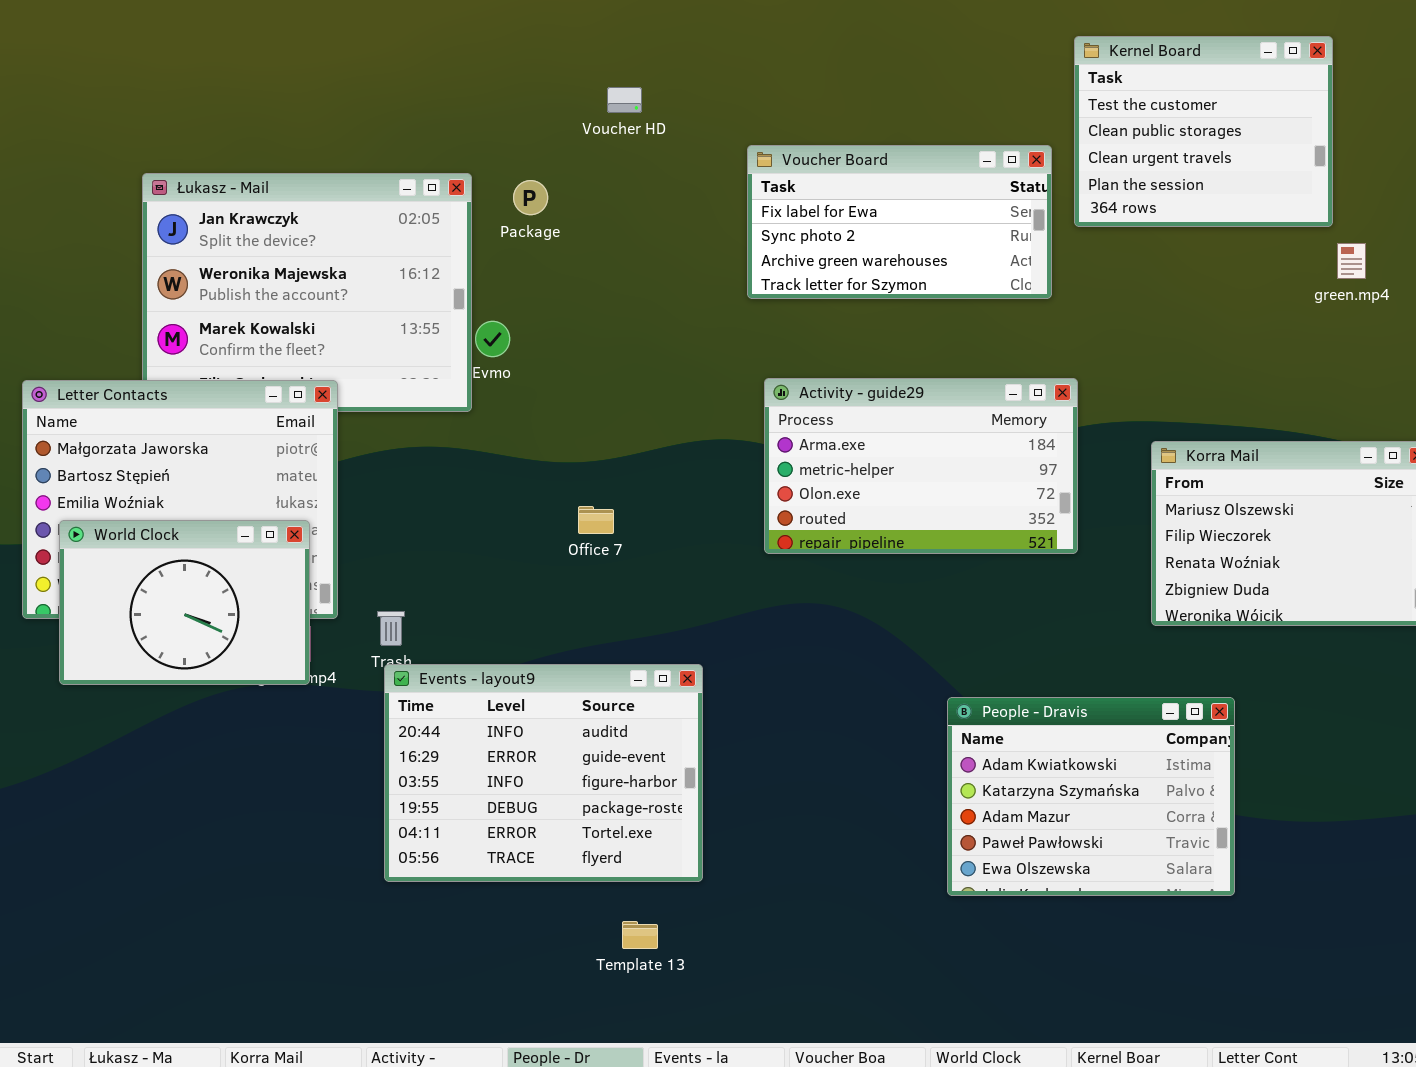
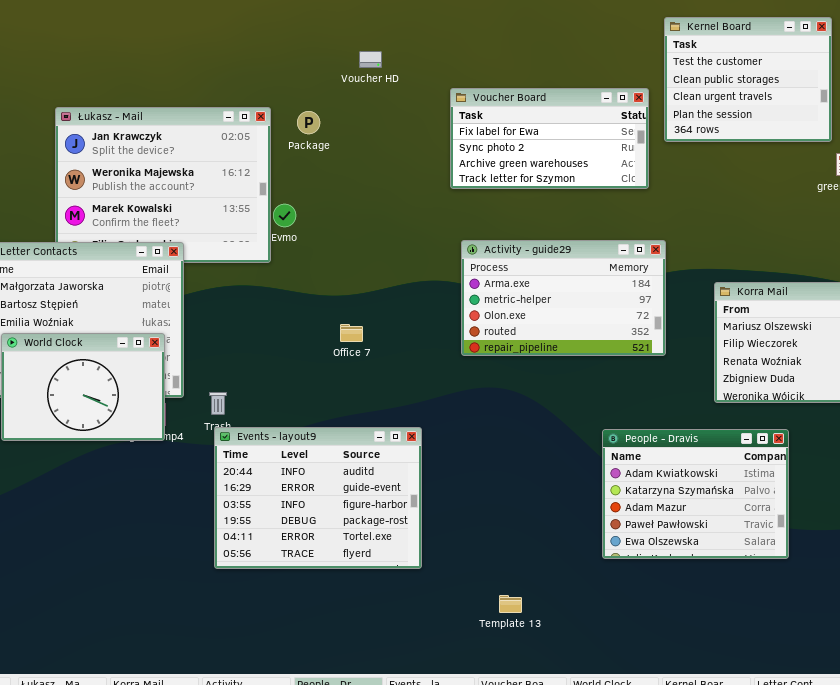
People - Dravis: [947,697,1235,896] -> [602,429,789,559], moved
Template 13: [622,921,658,949] -> [499,595,522,613], moved

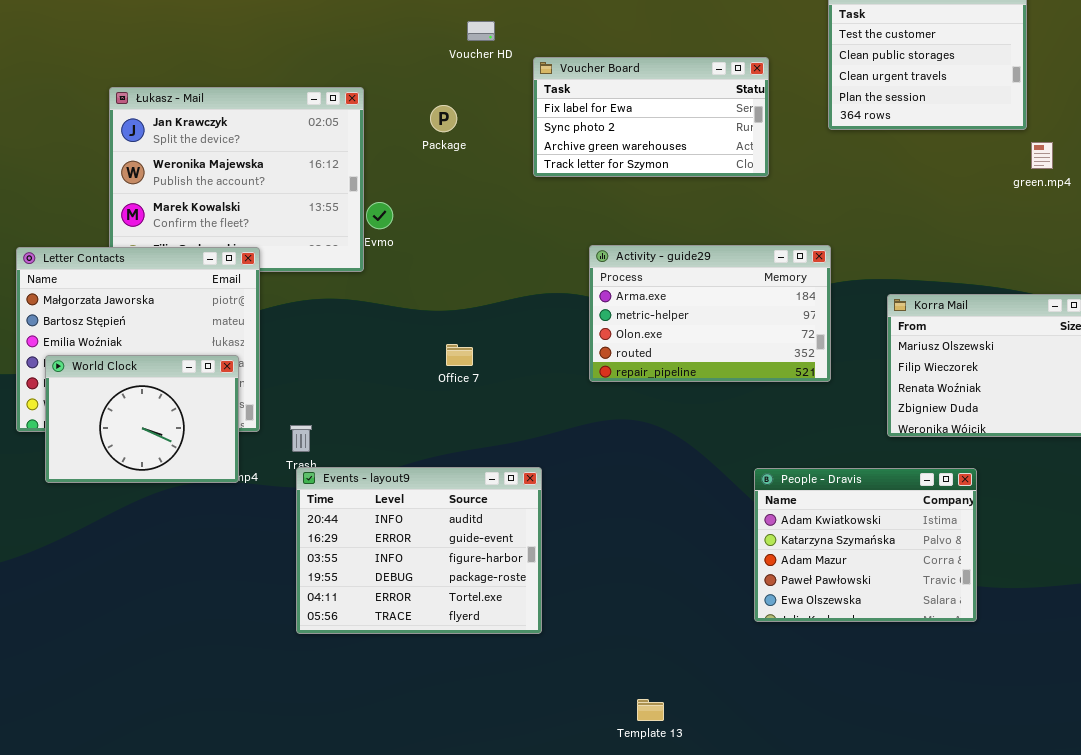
Voucher Board: [450,88,649,189] -> [533,57,769,177], moved
Package: [297,111,320,134] -> [430,105,457,132], moved
Template 13: [499,595,522,613] -> [637,699,664,721], moved

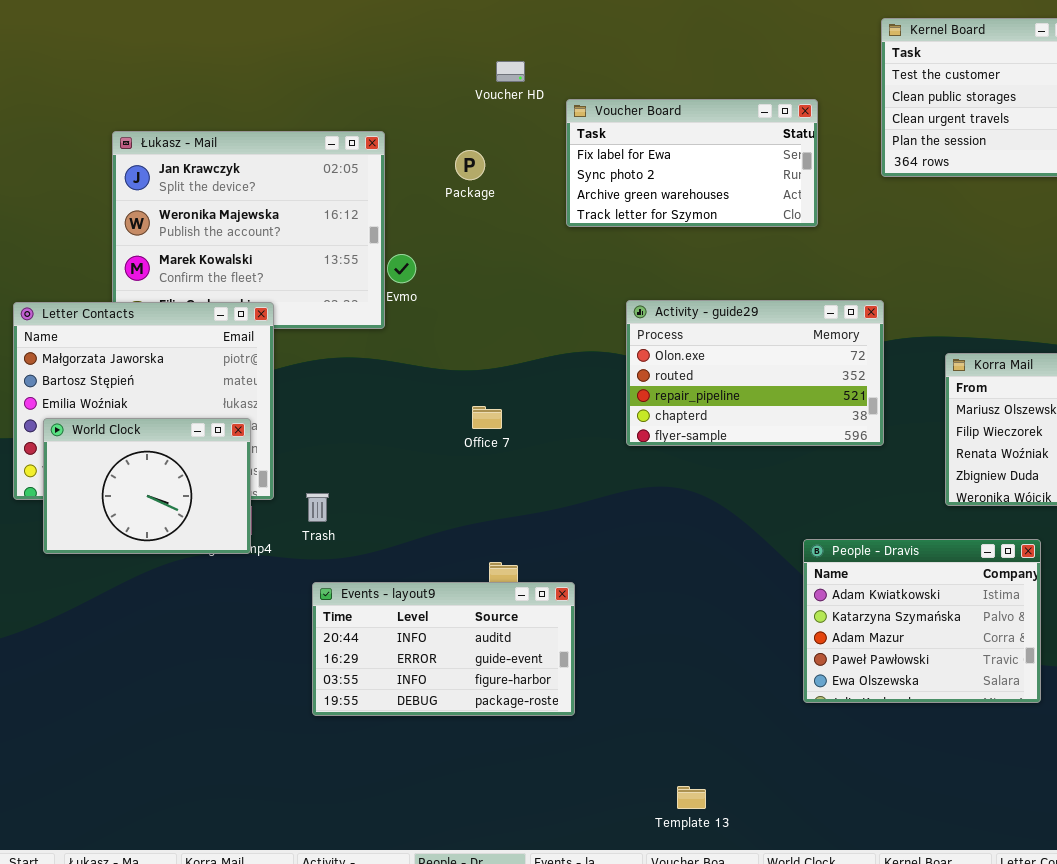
Activity - guide29: [589,245,831,382] -> [626,300,884,446], scrolled down 2 rows
Events - layout9: [296,467,542,634] -> [312,582,575,716], resized

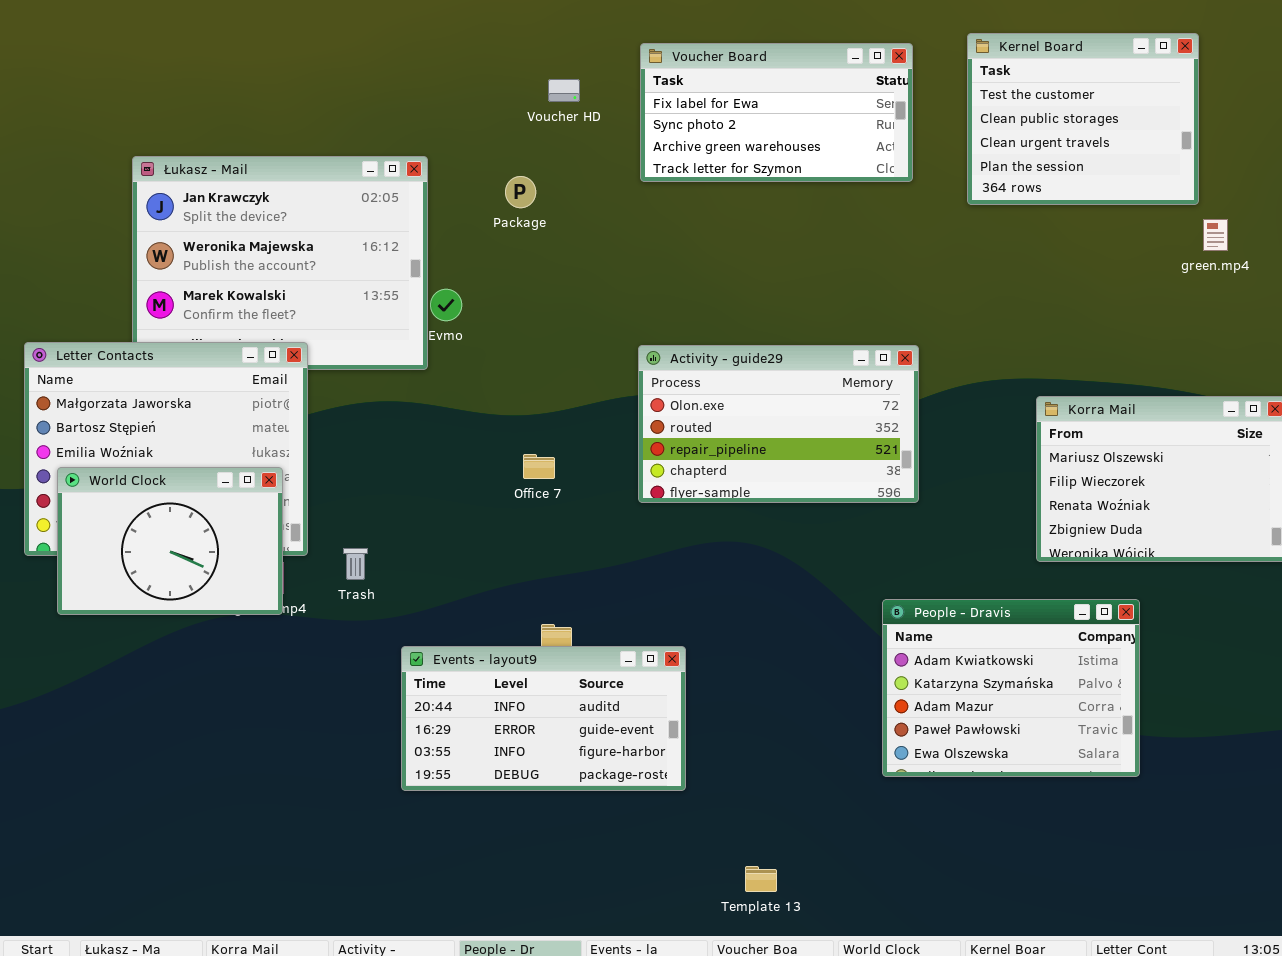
Voucher Board: [566,99,818,227] -> [640,43,913,182], moved
Activity - guide29: [626,300,884,446] -> [638,345,919,503], moved
Events - layout9: [312,582,575,716] -> [401,646,686,791], moved

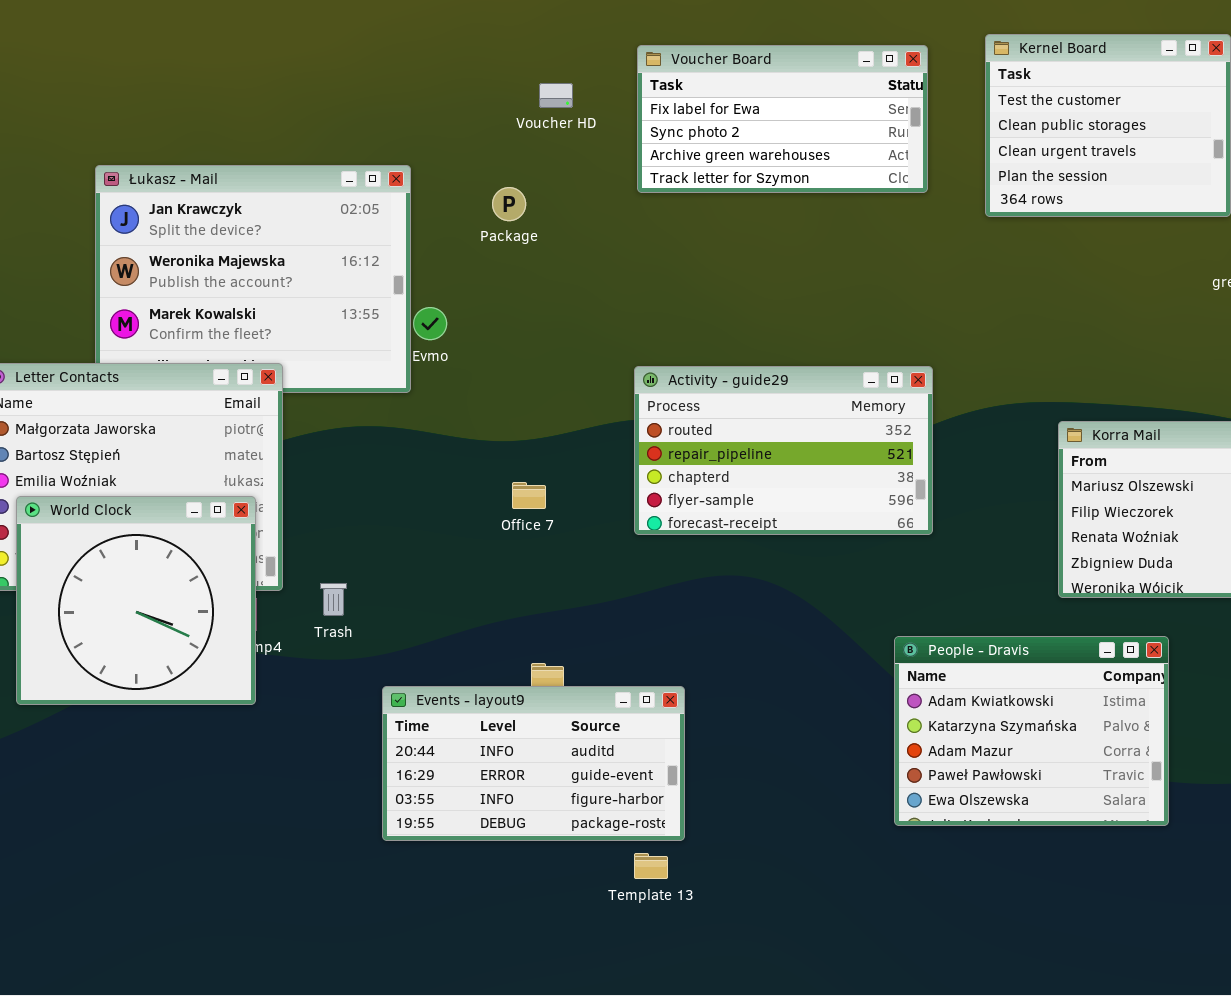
Activity - guide29: [638,345,919,503] -> [634,366,933,535], scrolled down 1 row
World Clock: [57,467,283,615] -> [16,496,256,705], resized
Template 13: [745,866,777,892] -> [634,853,668,879], moved

